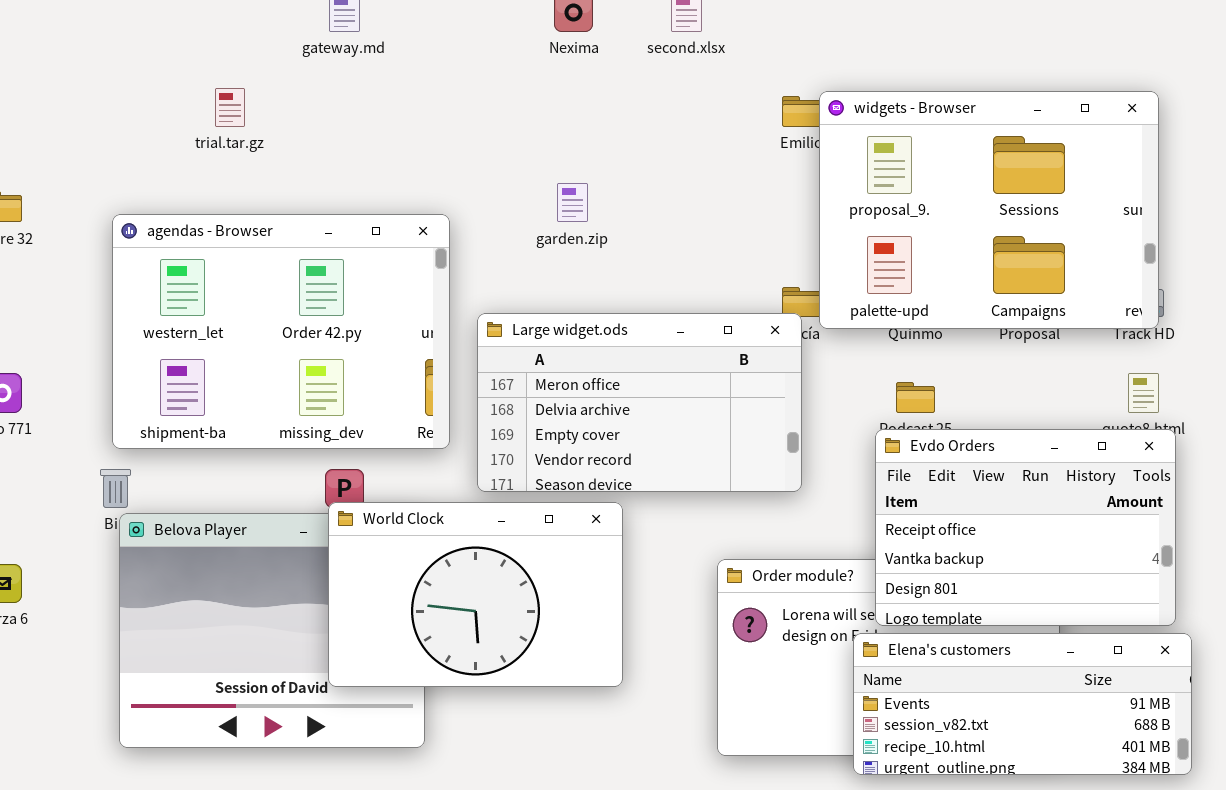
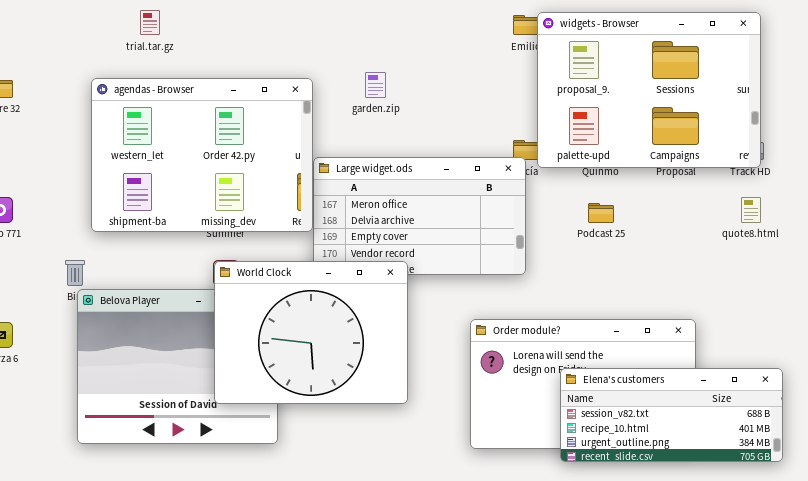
agendas - Browser: [112,214,450,449] -> [91,78,313,232], moved
Evdo Orders: [875,429,1176,626] -> none, closed
World Clock: [328,502,623,687] -> [214,261,408,404], resized
Elena's customers: [853,633,1192,775] -> [560,368,783,462], scrolled down 1 row

